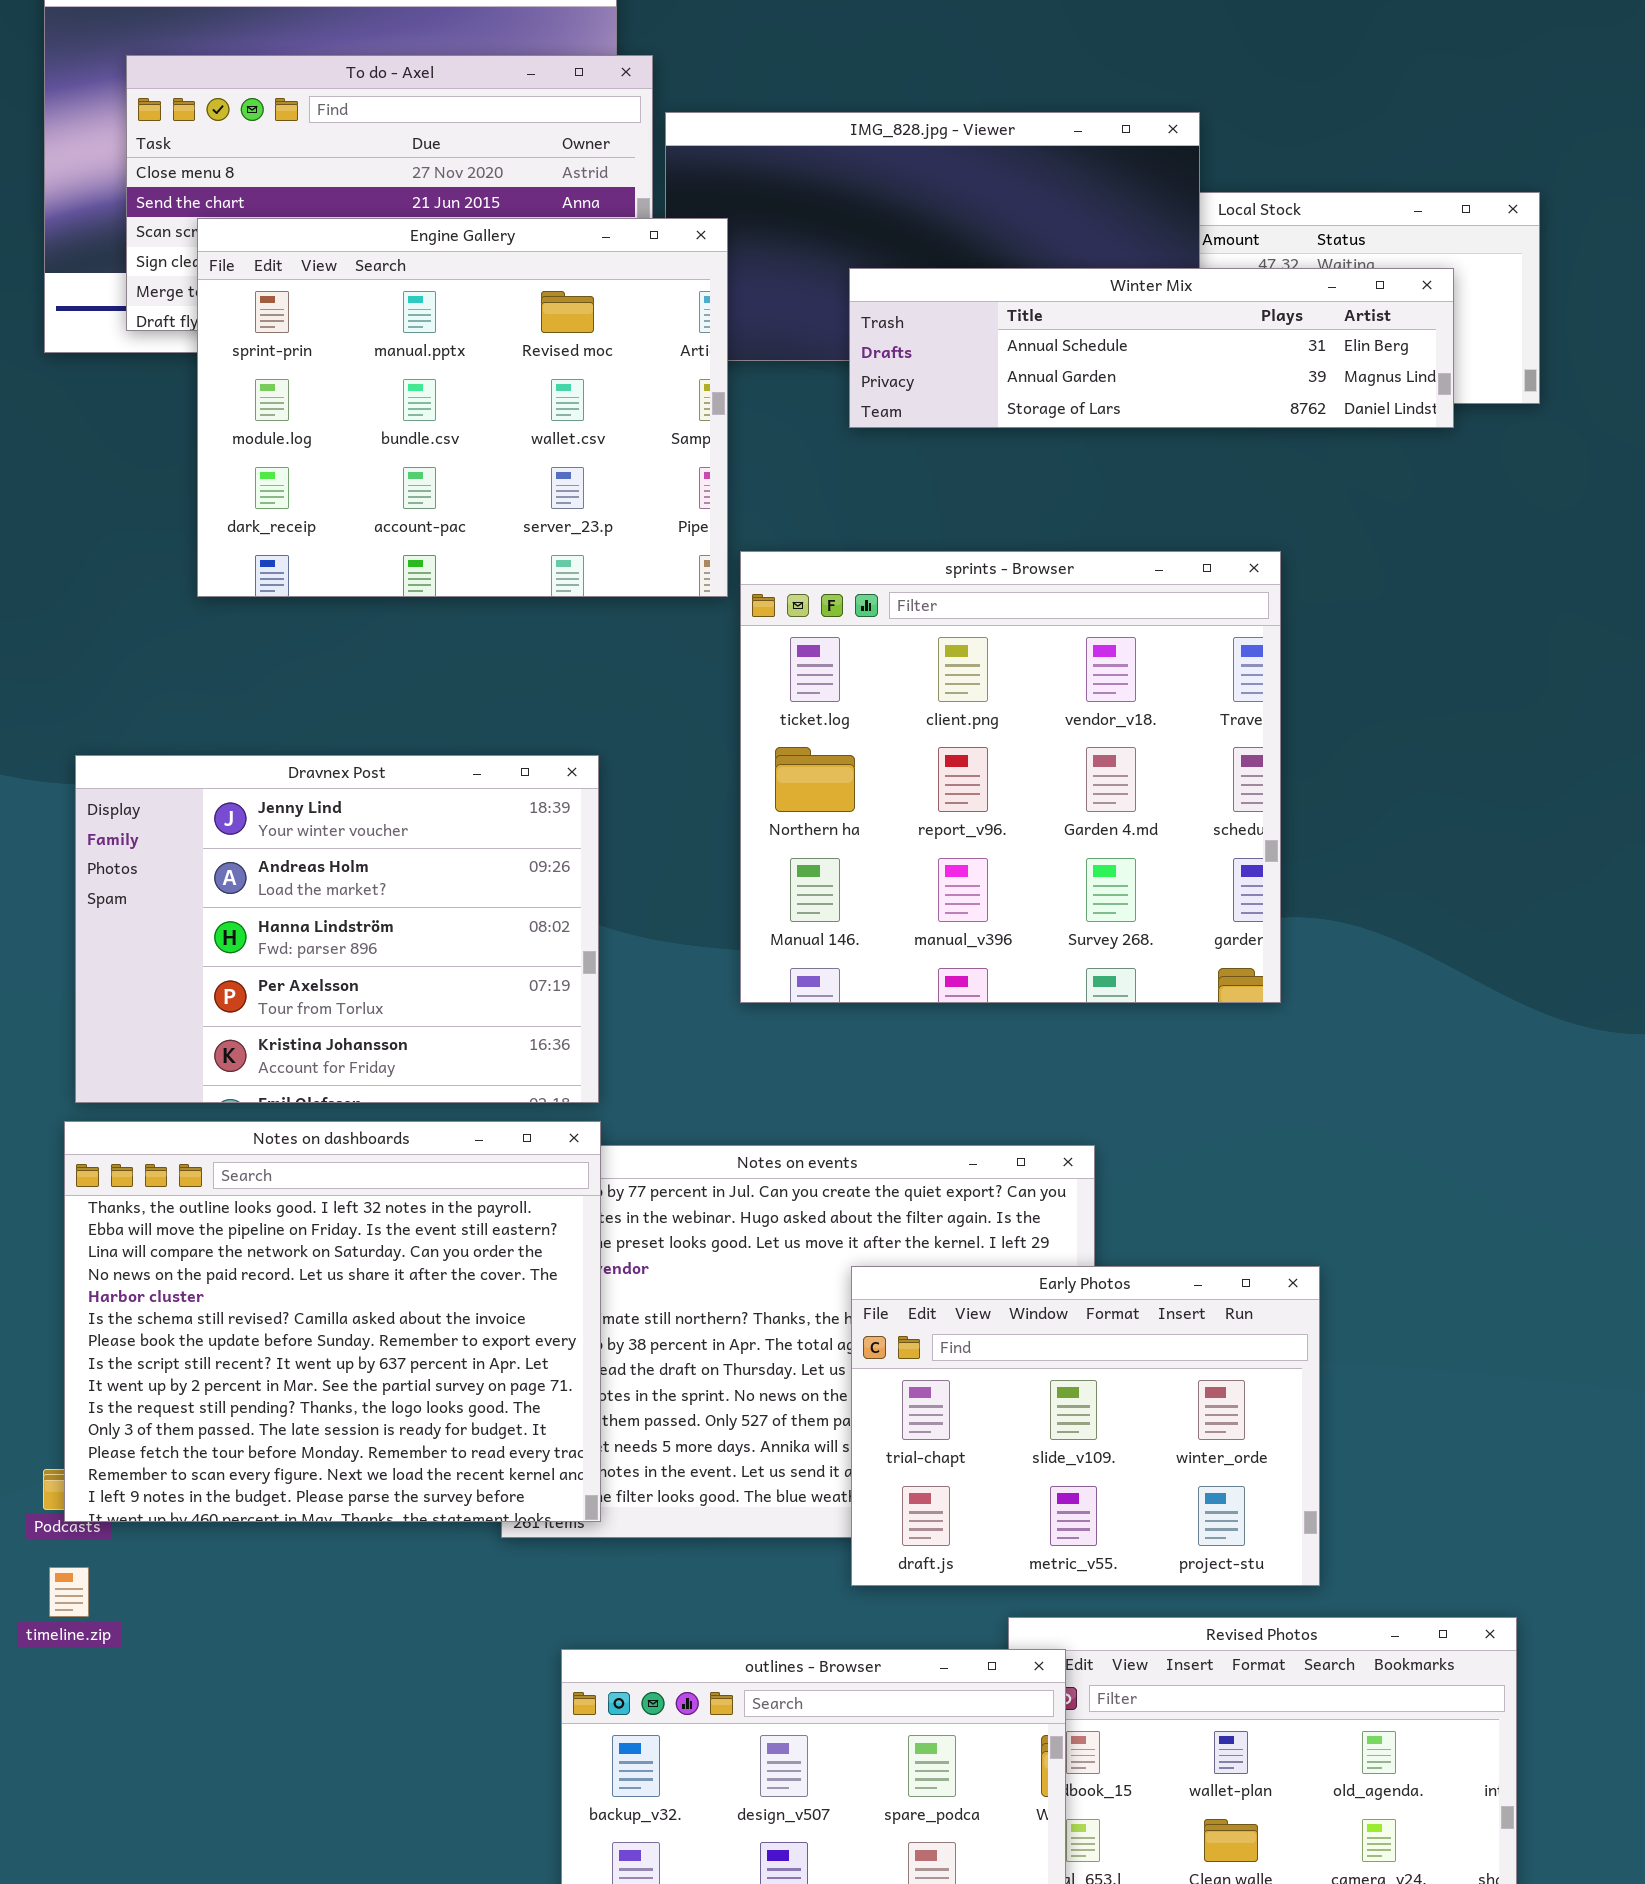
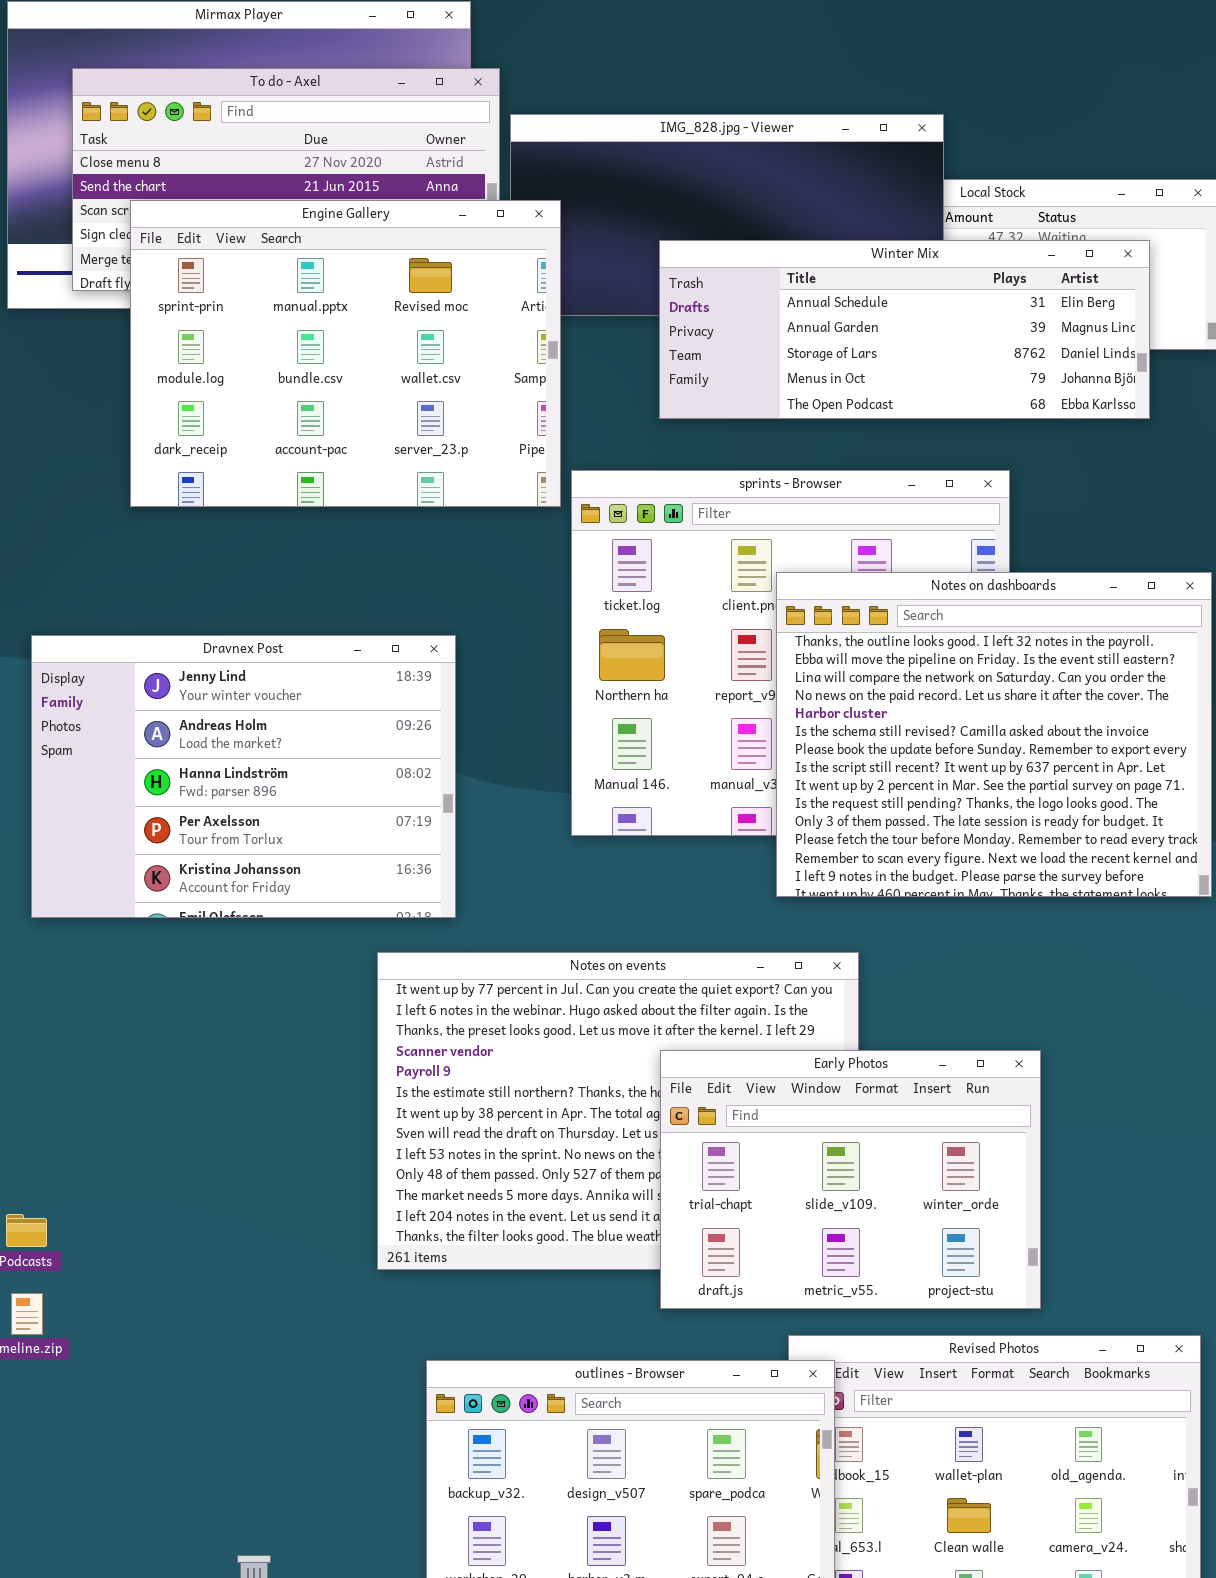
Winter Mix: [849,268,1454,428] -> [659,240,1150,419], resized
Notes on dashboards: [64,1121,601,1522] -> [776,572,1212,897], moved

